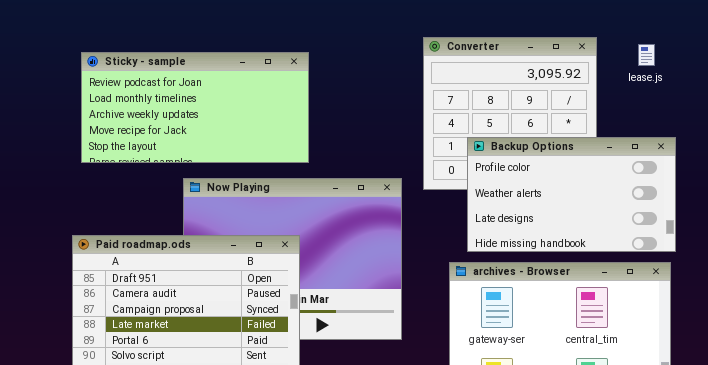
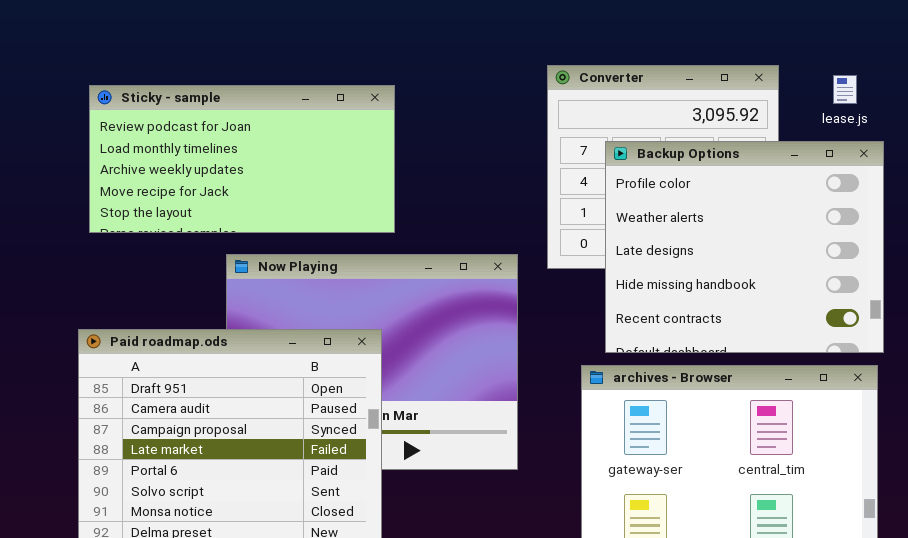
Backup Options: [467,137,676,252] -> [605,141,884,353], resized

